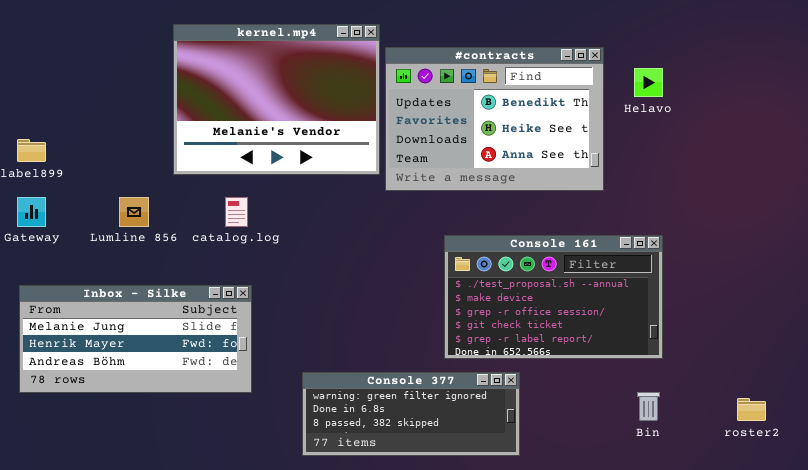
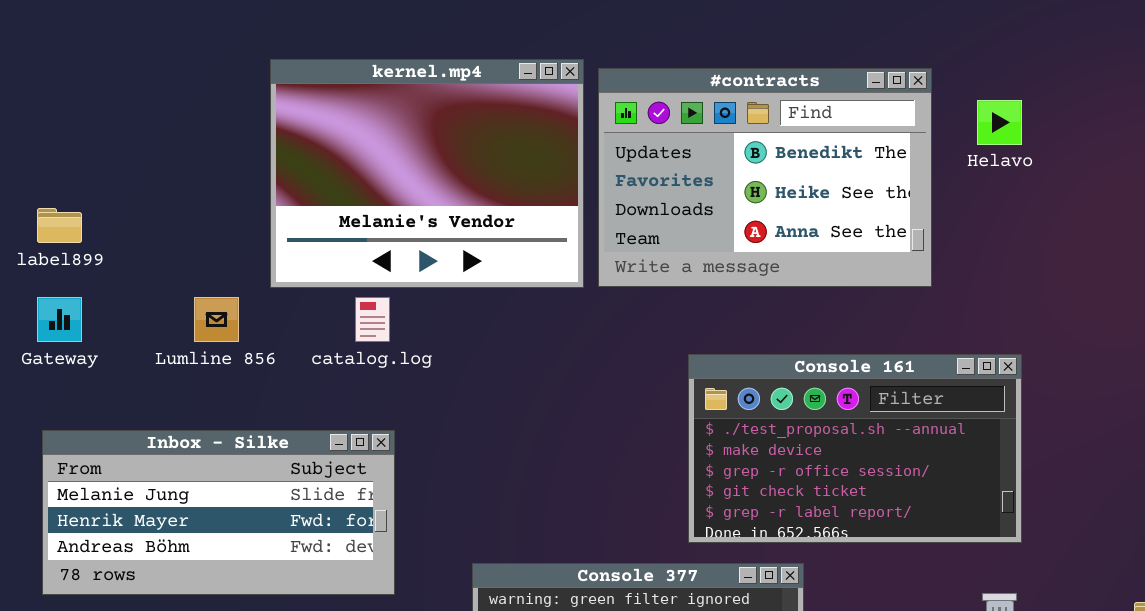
kernel.mp4: [173,24,380,175] -> [270,59,584,288], moved

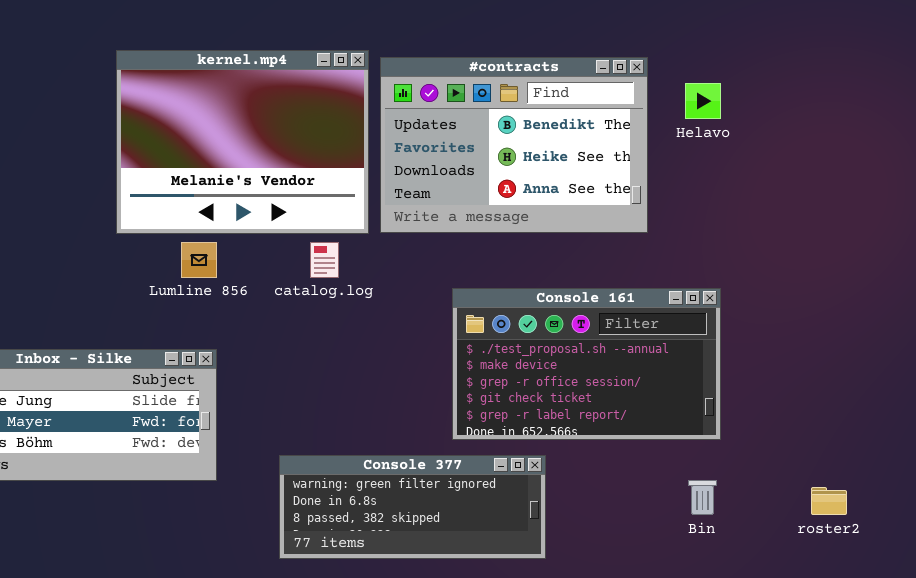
Lumline 856: [194,297,239,342] -> [181,242,217,278], moved
catalog.log: [355,297,390,342] -> [310,242,339,278], moved

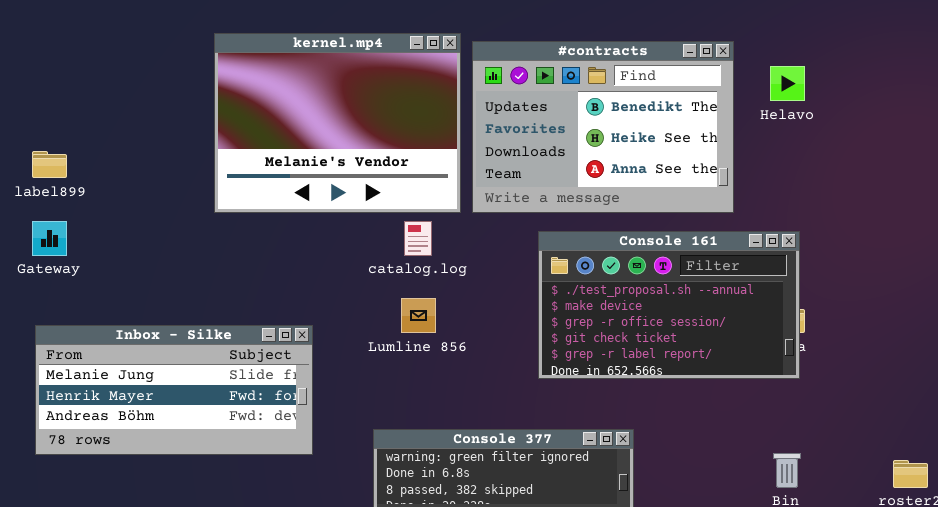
Lumline 856: [181,242,217,278] -> [401,298,436,333], moved
Console 161: [452,288,721,440] -> [538,231,800,379], moved

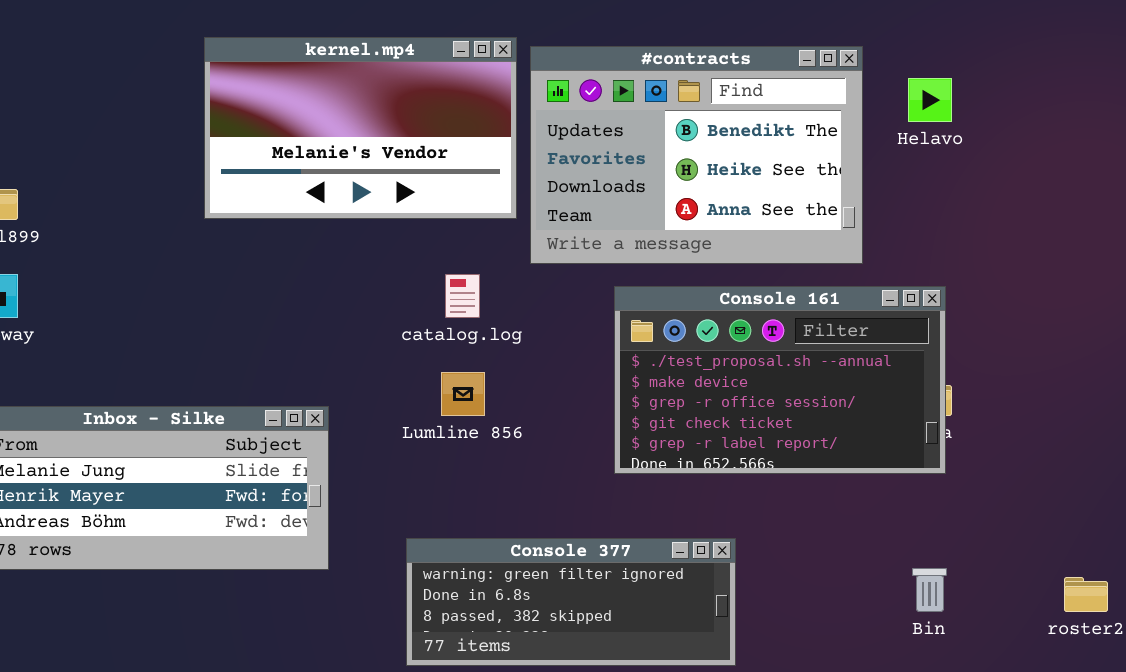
kernel.mp4: [214,33,461,213] -> [204,37,517,219], resized

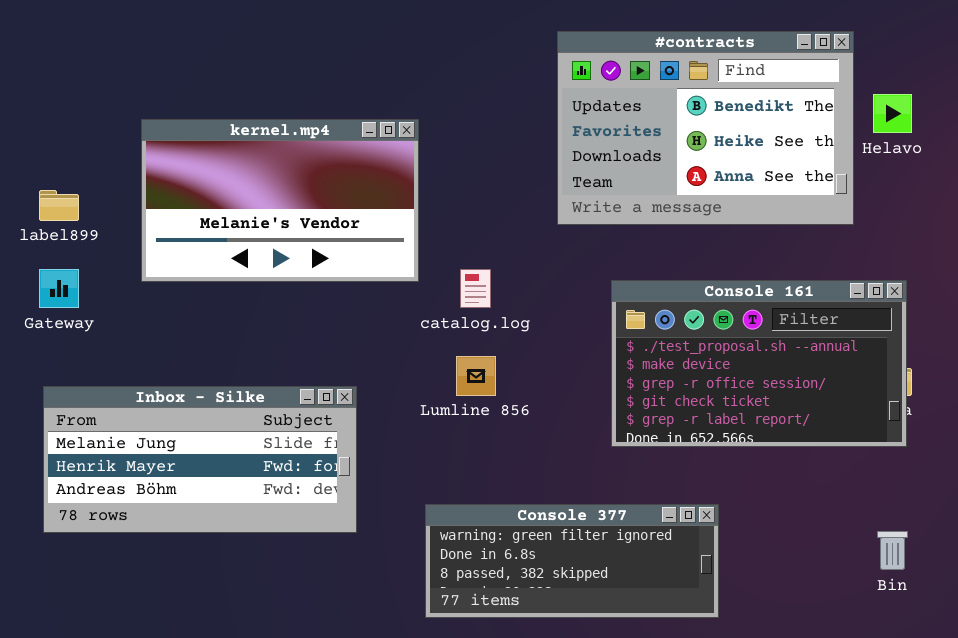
kernel.mp4: [204,37,517,219] -> [141,119,419,282], moved
#contracts: [530,46,863,264] -> [557,31,854,225], moved

